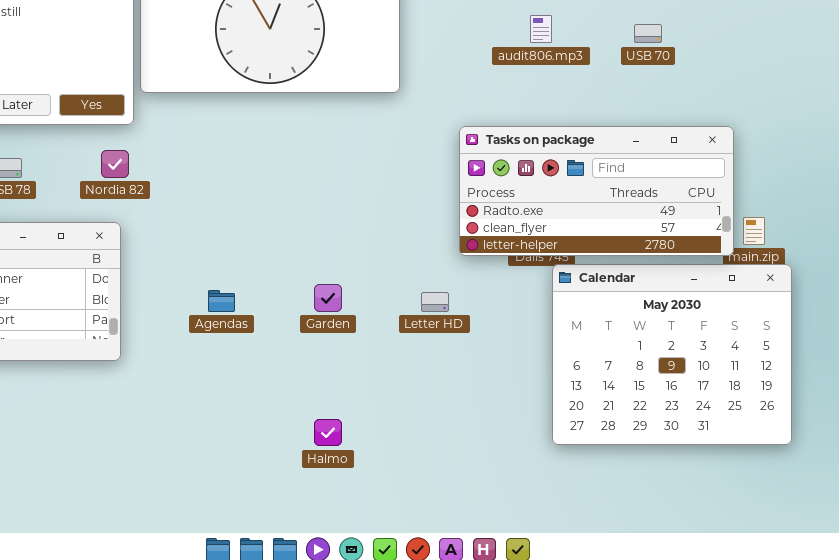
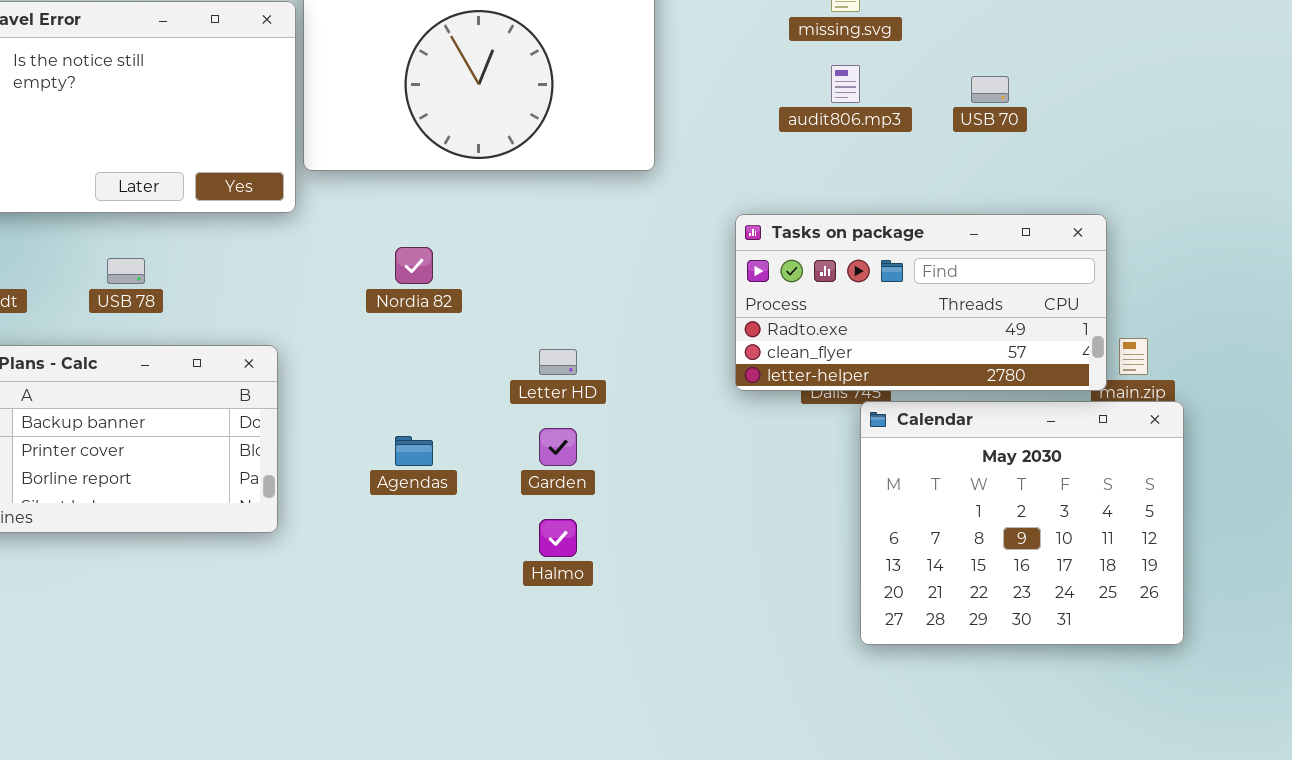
Nordia 82: [101,150,129,178] -> [395,247,433,284], moved
Letter HD: [421,292,449,312] -> [539,349,577,375], moved
Halmo: [314,419,342,446] -> [539,519,577,557], moved

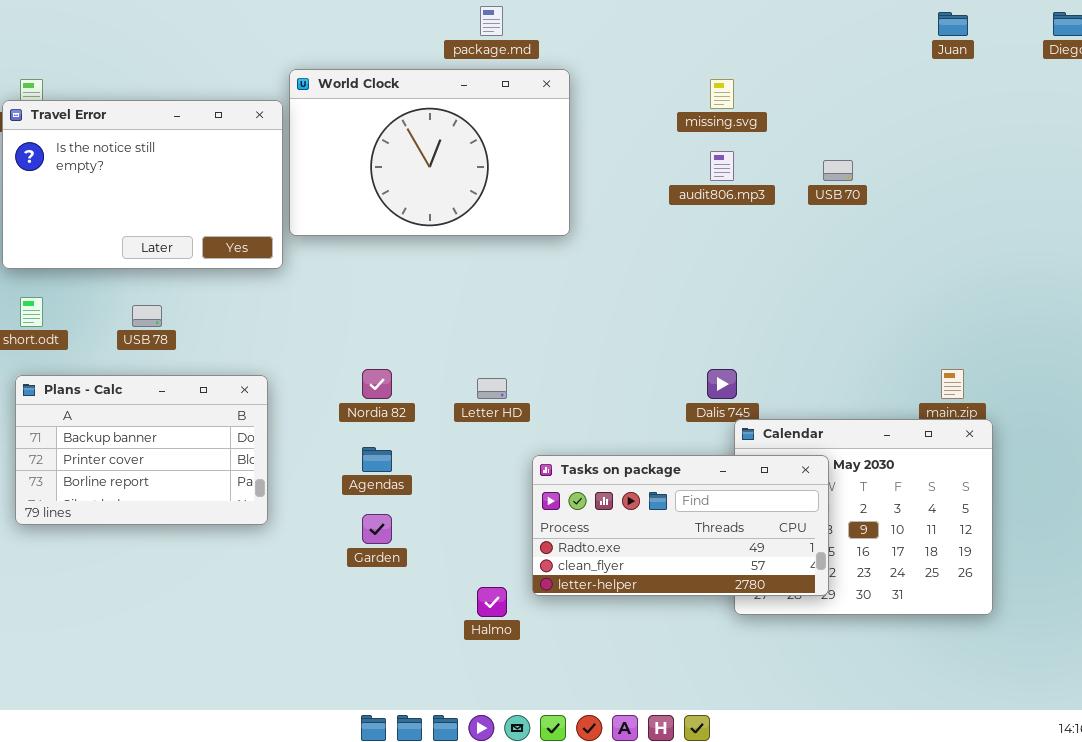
Tasks on package: [735,214,1107,391] -> [532,455,829,596], moved
Nordia 82: [395,247,433,284] -> [362,369,392,399], moved
Garden: [539,428,577,466] -> [362,514,392,544], moved
Halmo: [539,519,577,557] -> [477,587,507,617], moved

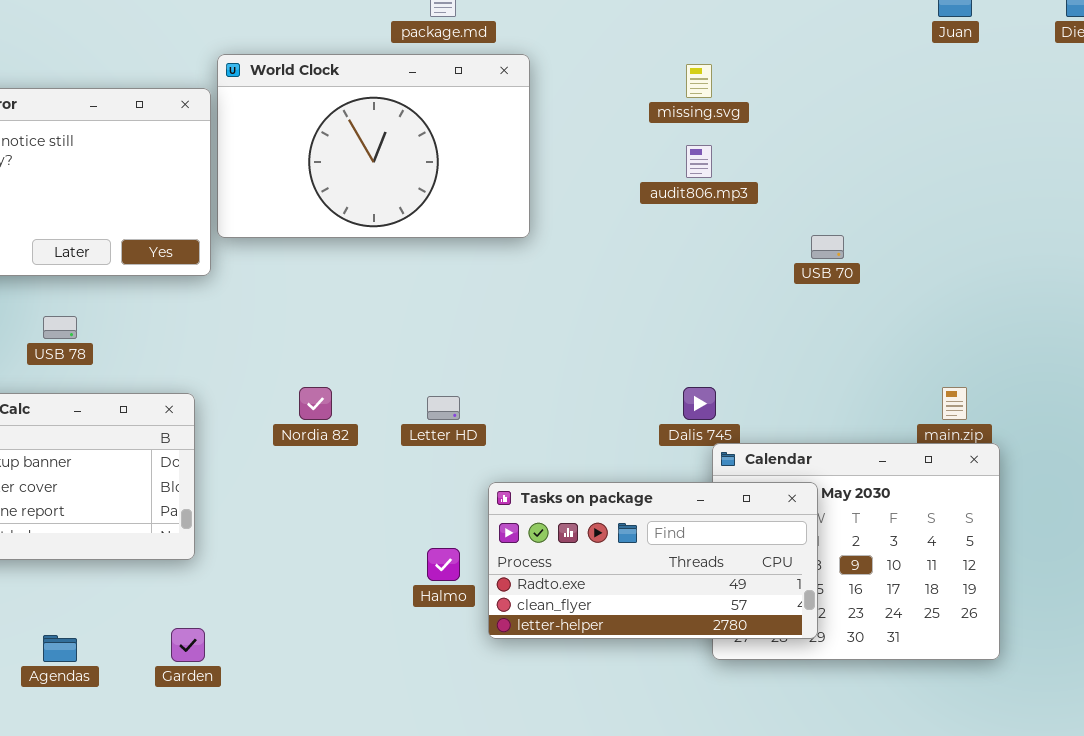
USB 70: [823,160,853,181] -> [811,235,844,259], moved
Agendas: [362,447,392,472] -> [43,635,77,662], moved
Garden: [362,514,392,544] -> [171,628,205,662], moved
Halmo: [477,587,507,617] -> [427,548,460,581], moved

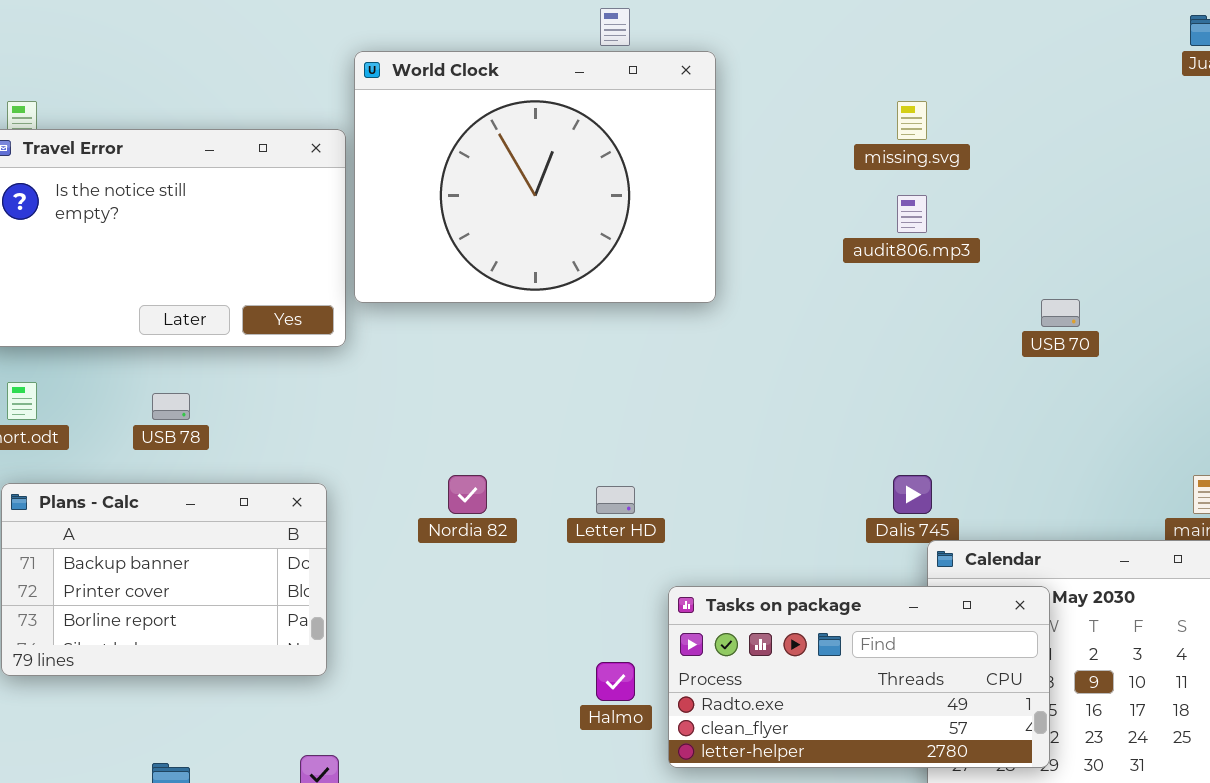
World Clock: [217,54,530,238] -> [354,51,716,303], resized

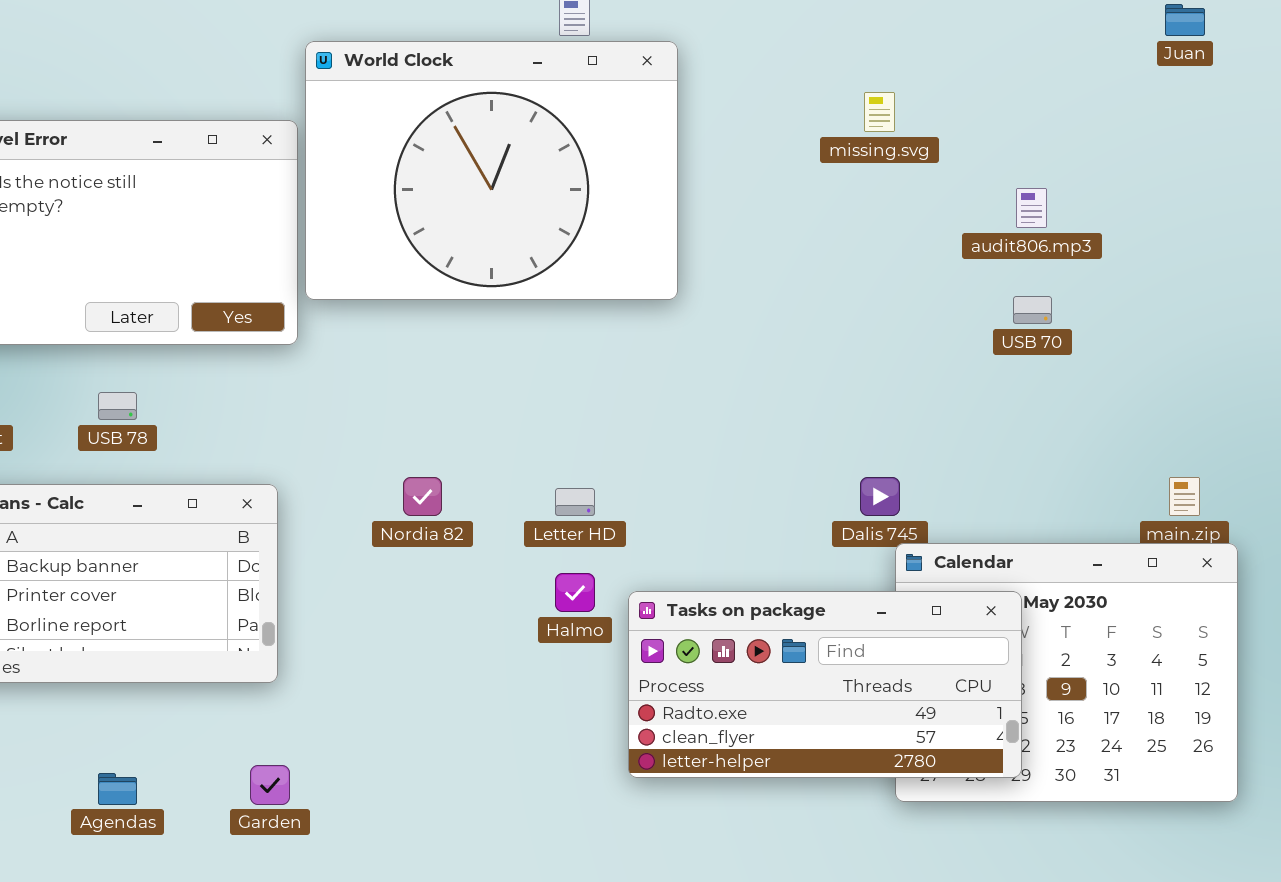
audit806.mp3: [897,195,927,233] -> [1016,188,1047,228], moved
Halmo: [596,662,635,701] -> [555,573,595,612], moved

